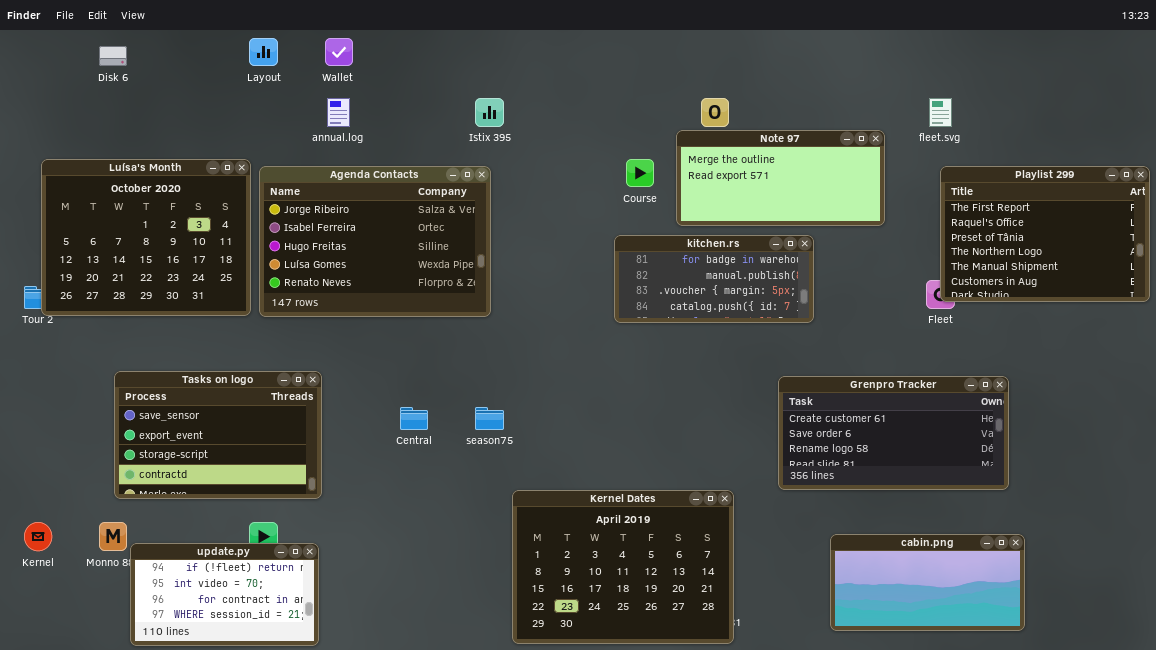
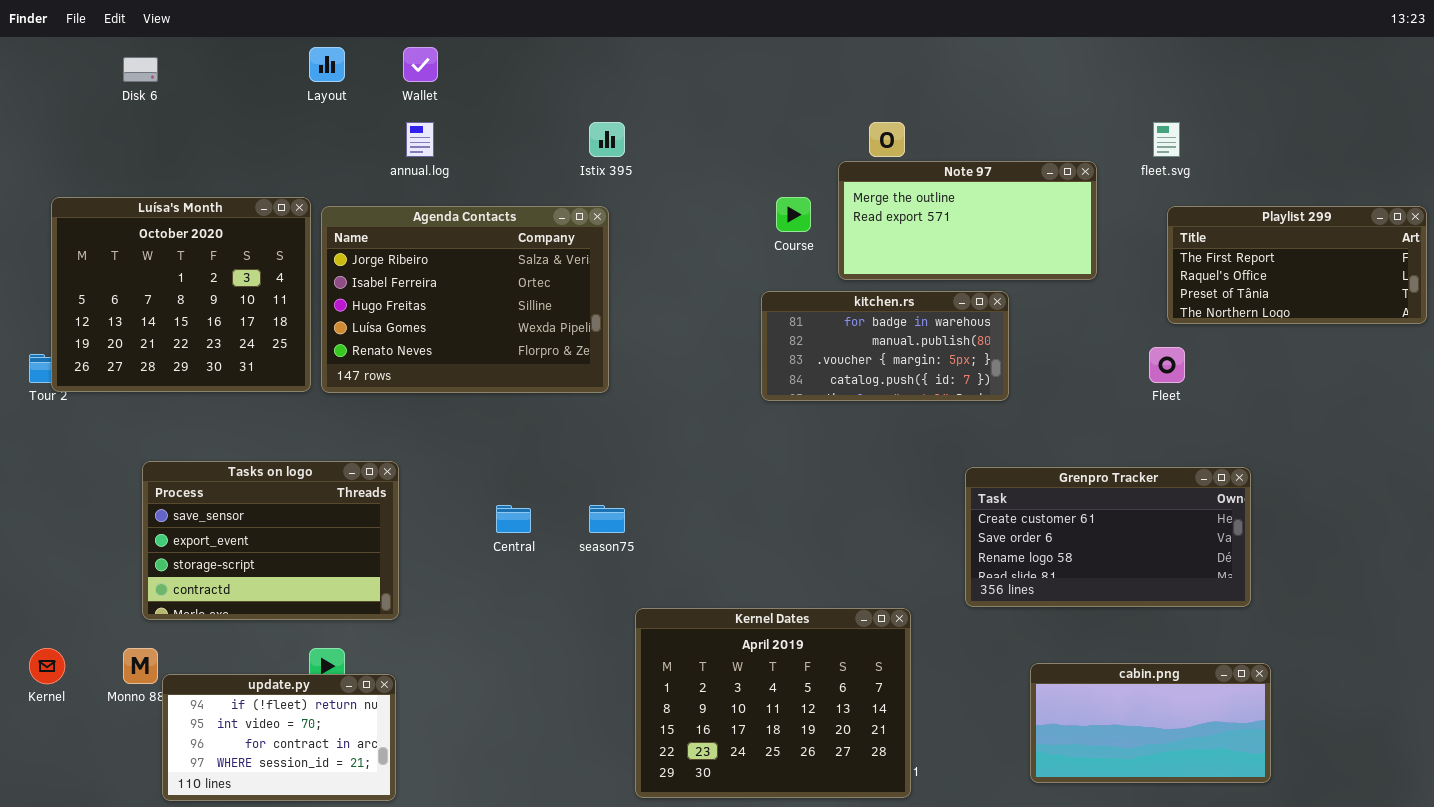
Playlist 299: [940,166,1150,302] -> [1167,206,1427,324], resized

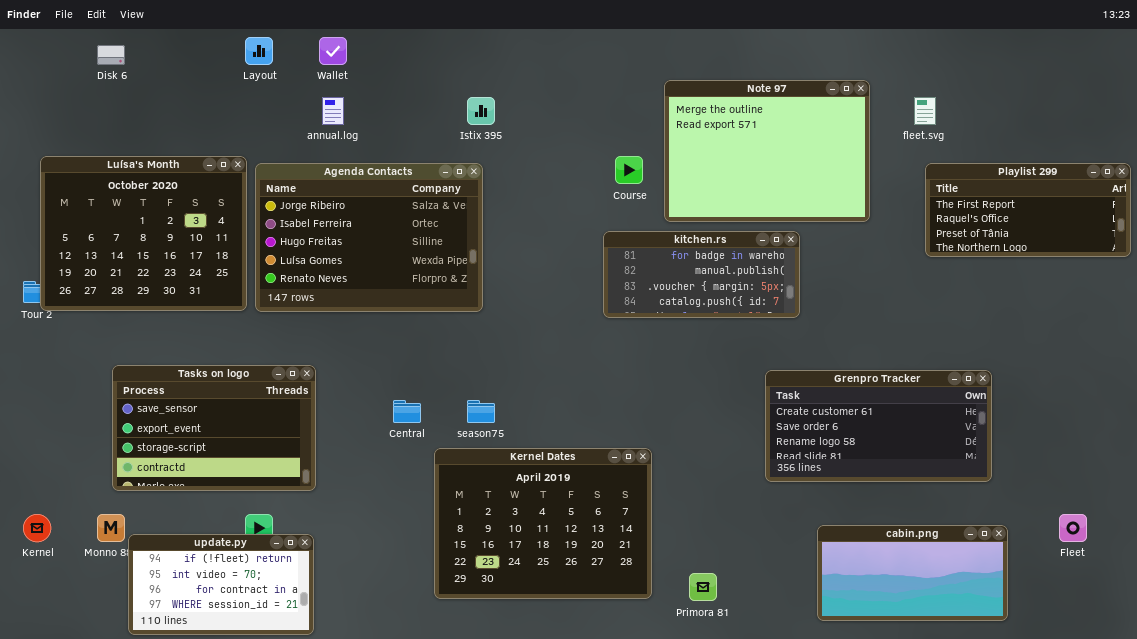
Note 97: [838,161,1097,280] -> [664,80,870,222], resized
Fleet: [1149,347,1185,383] -> [1059,514,1087,542], moved
Kernel Dates: [635,608,911,798] -> [434,448,652,599], moved

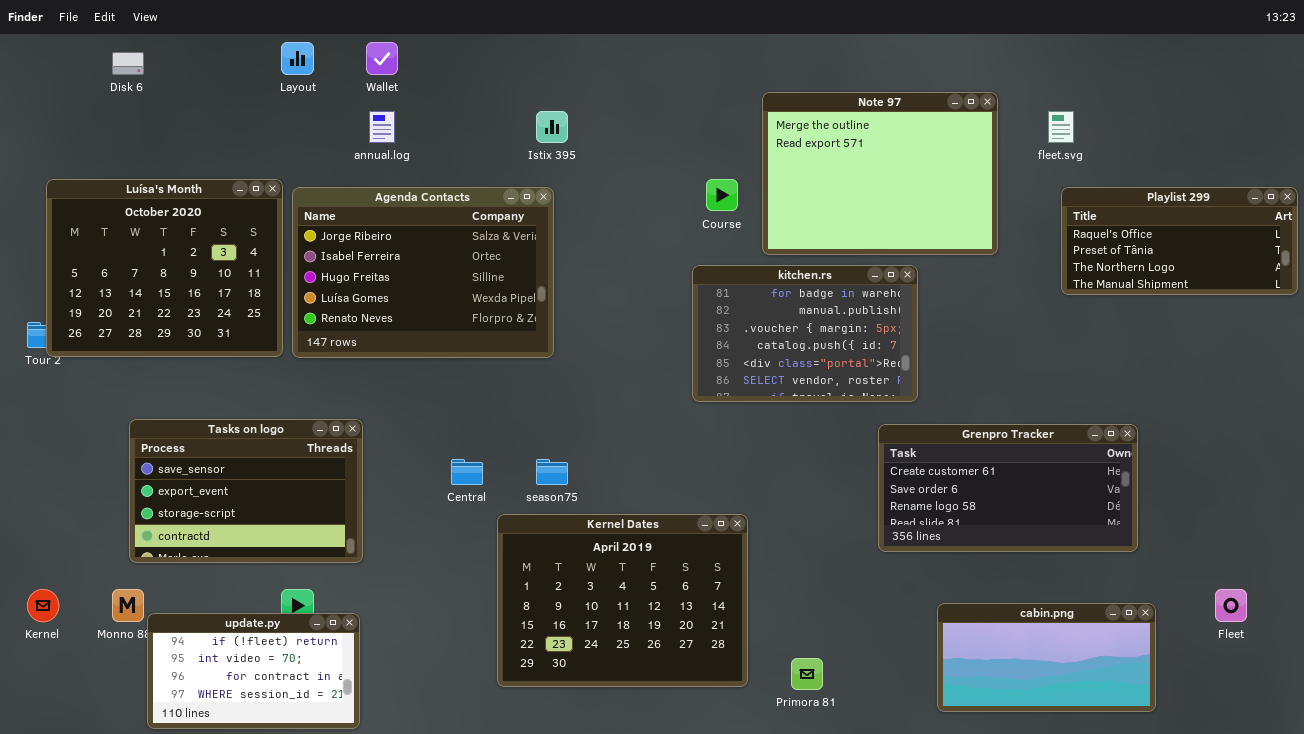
Playlist 299: [925,163,1131,257] -> [1061,187,1298,295], scrolled down 1 row
kitchen.rs: [603,231,800,318] -> [692,265,918,402], resized

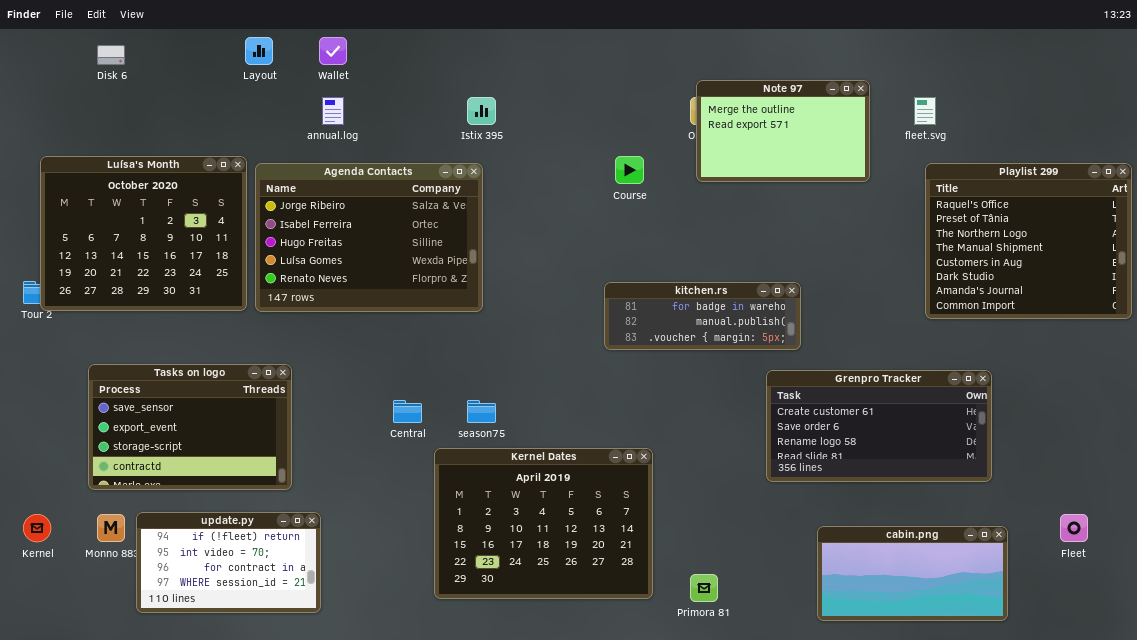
Note 97: [762,92,998,255] -> [696,80,870,182], resized
Playlist 299: [1061,187,1298,295] -> [925,163,1132,319], resized
kitchen.rs: [692,265,918,402] -> [604,282,801,350], resized
Tasks on logo: [129,419,363,563] -> [88,364,292,490], moved
update.py: [147,613,360,729] -> [136,512,321,613], moved

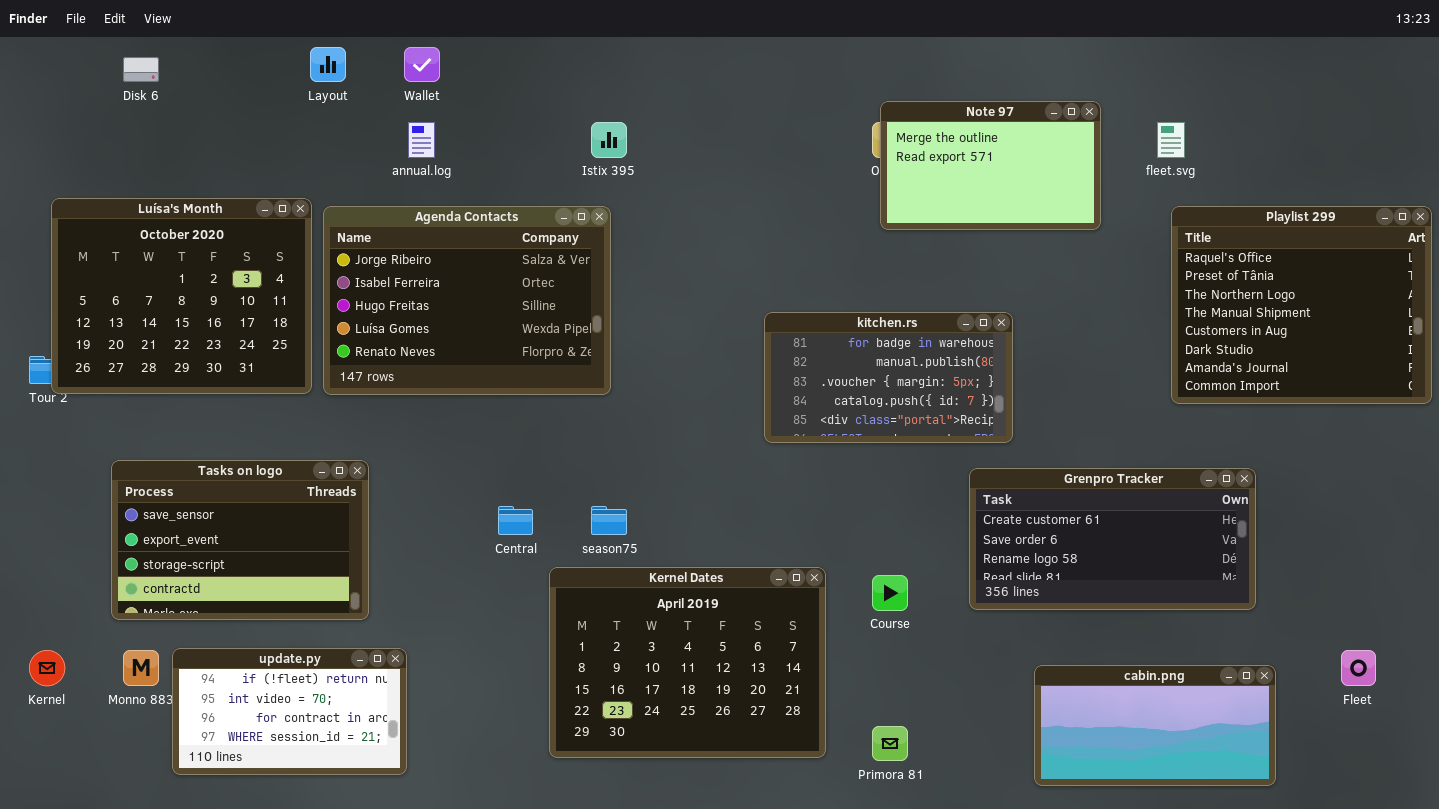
Course: [615,156,644,184] -> [872,575,908,611], moved
kitchen.rs: [604,282,801,350] -> [764,312,1013,443], resized

